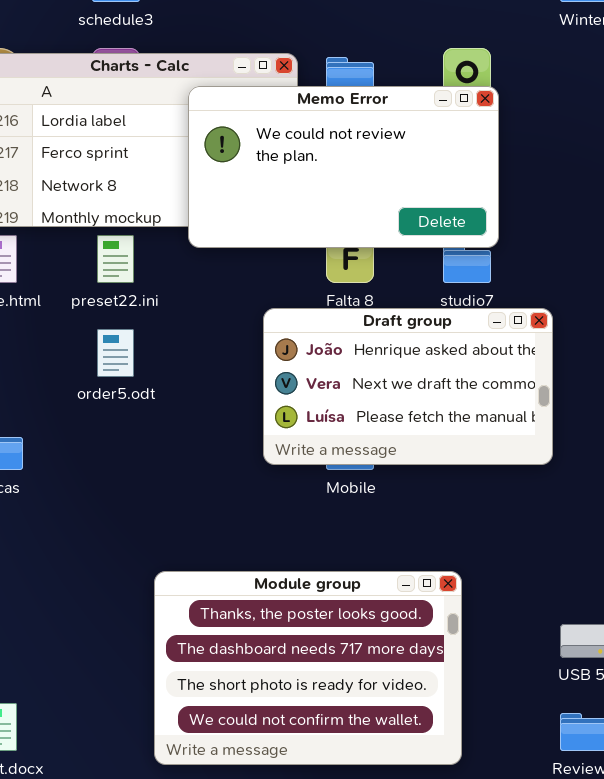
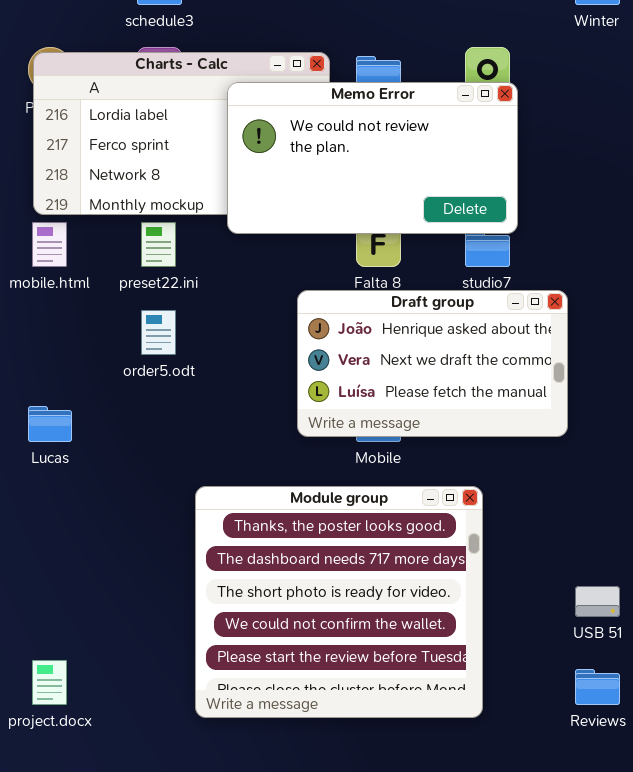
Module group: [154,571,462,765] -> [195,486,483,718], resized

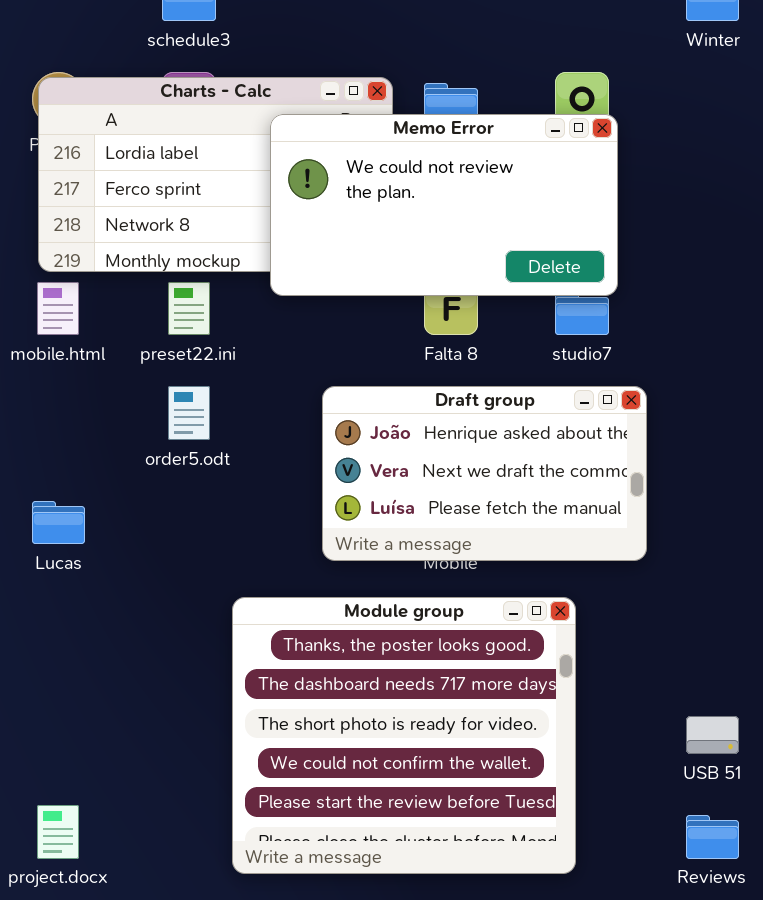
Draft group: [297,290,568,437] -> [322,386,647,561], moved

